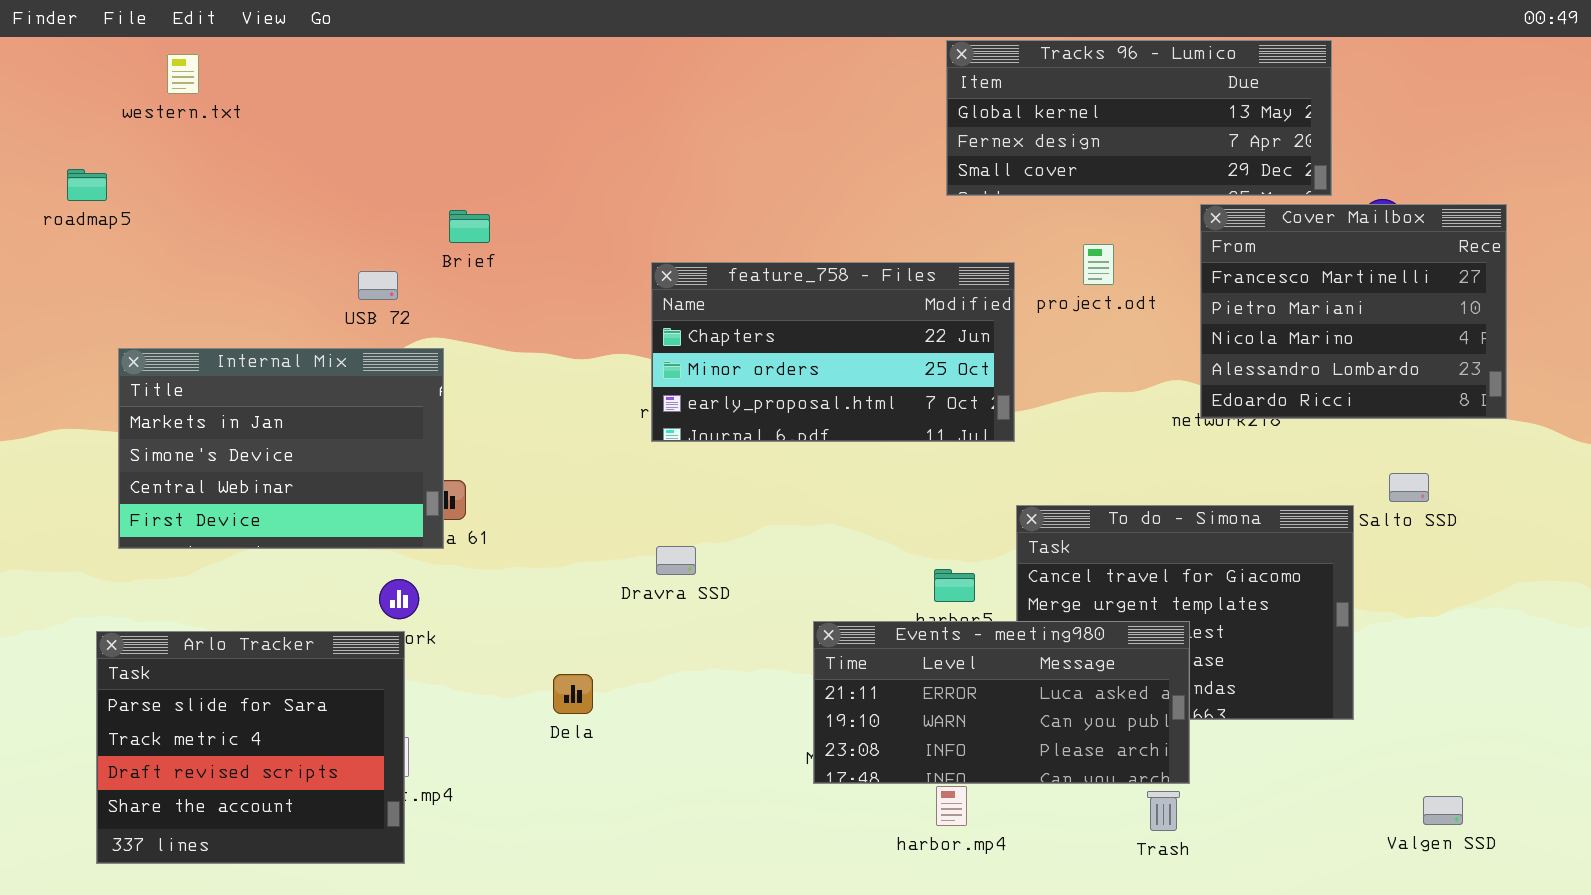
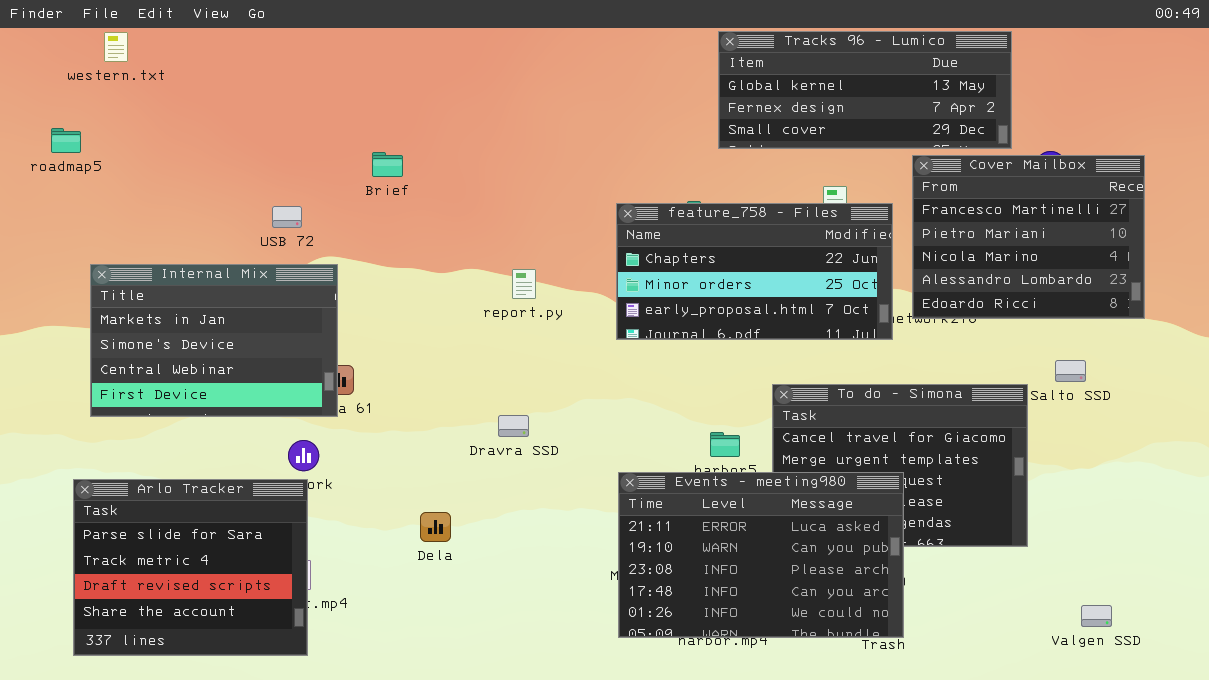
western.txt: [167,54,199,94] -> [104,32,128,62], moved
Brief: [449,210,490,243] -> [372,152,403,177], moved
feature_758 - Files: [651,262,1015,442] -> [616,203,893,340], moved
Events - meeting980: [813,621,1190,784] -> [618,472,904,638], resized

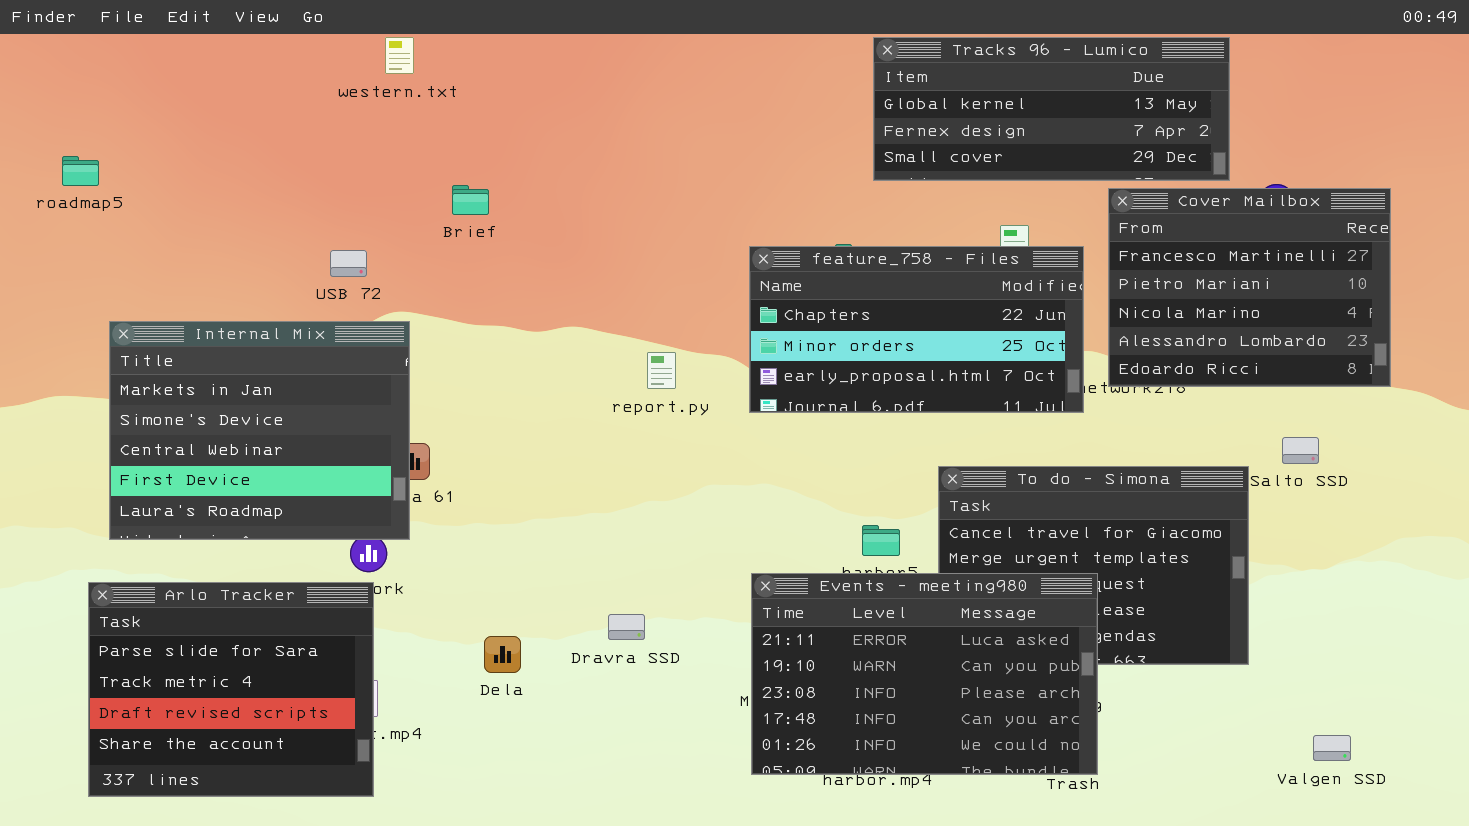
western.txt: [104,32,128,62] -> [385,37,414,74], moved
Internal Mix: [90,264,338,417] -> [109,321,410,540], resized
report.py: [512,269,536,299] -> [647,352,676,389], moved
Dravra SSD: [498,415,529,437] -> [608,614,645,640], moved
Dela: [420,512,451,542] -> [484,636,521,673], moved

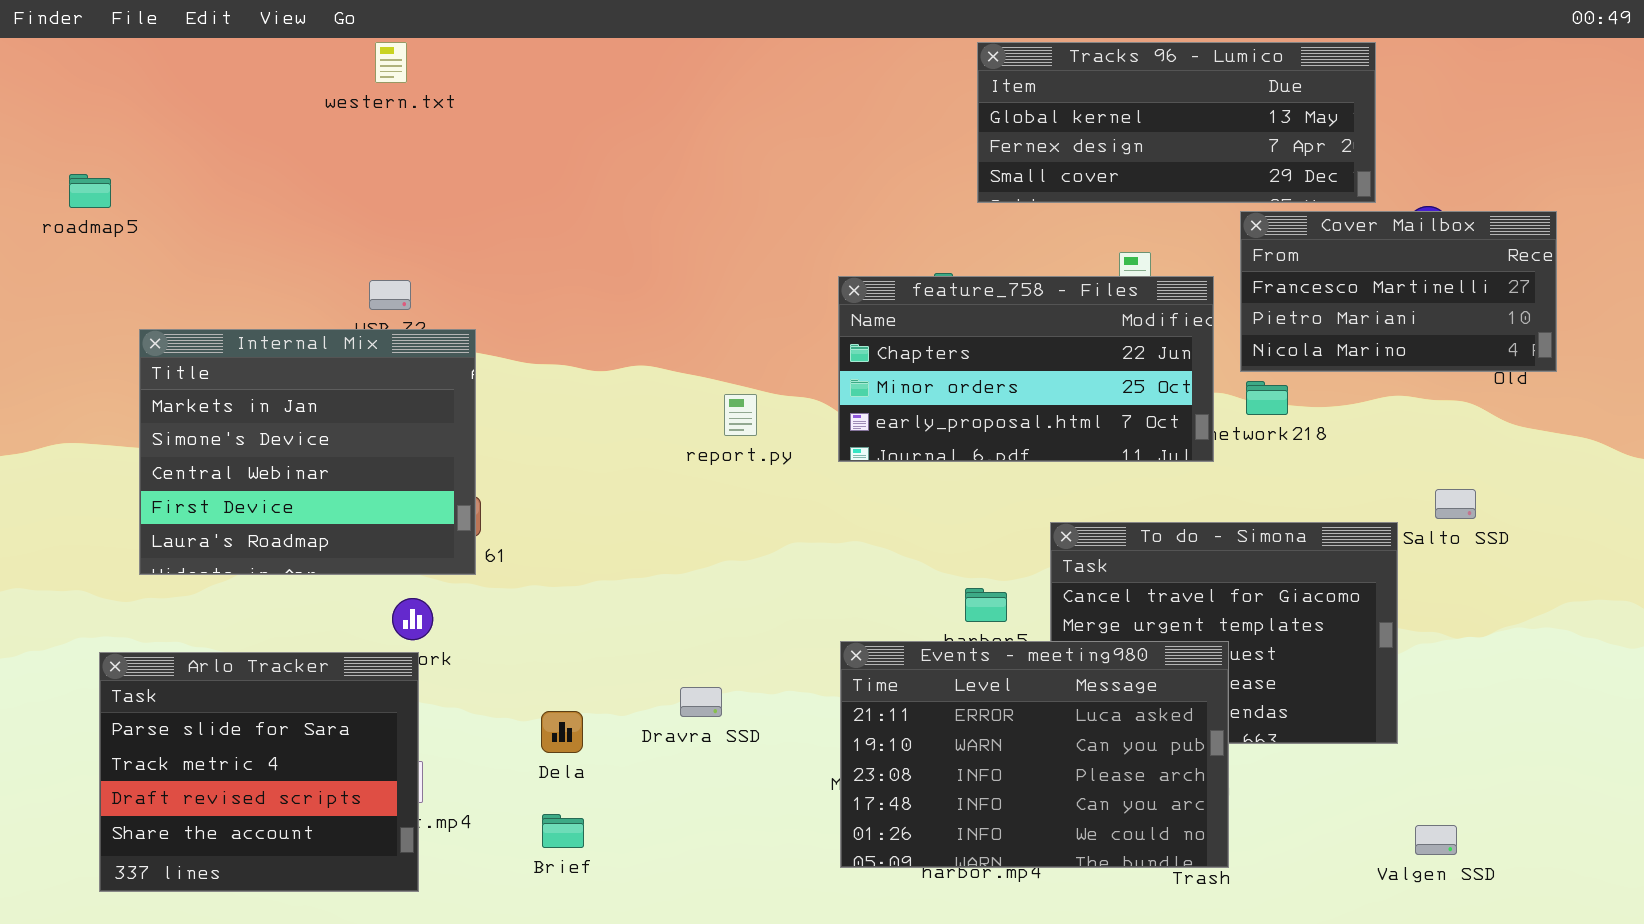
western.txt: [385,37,414,74] -> [375,42,407,83], moved
Brief: [452,185,489,215] -> [542,814,584,848], moved
Cover Mailbox: [1108,188,1391,387] -> [1240,211,1557,372], resized
Internal Mix: [109,321,410,540] -> [139,329,476,575], moved
Valgen SSD: [1313,735,1351,761] -> [1415,825,1457,855], moved

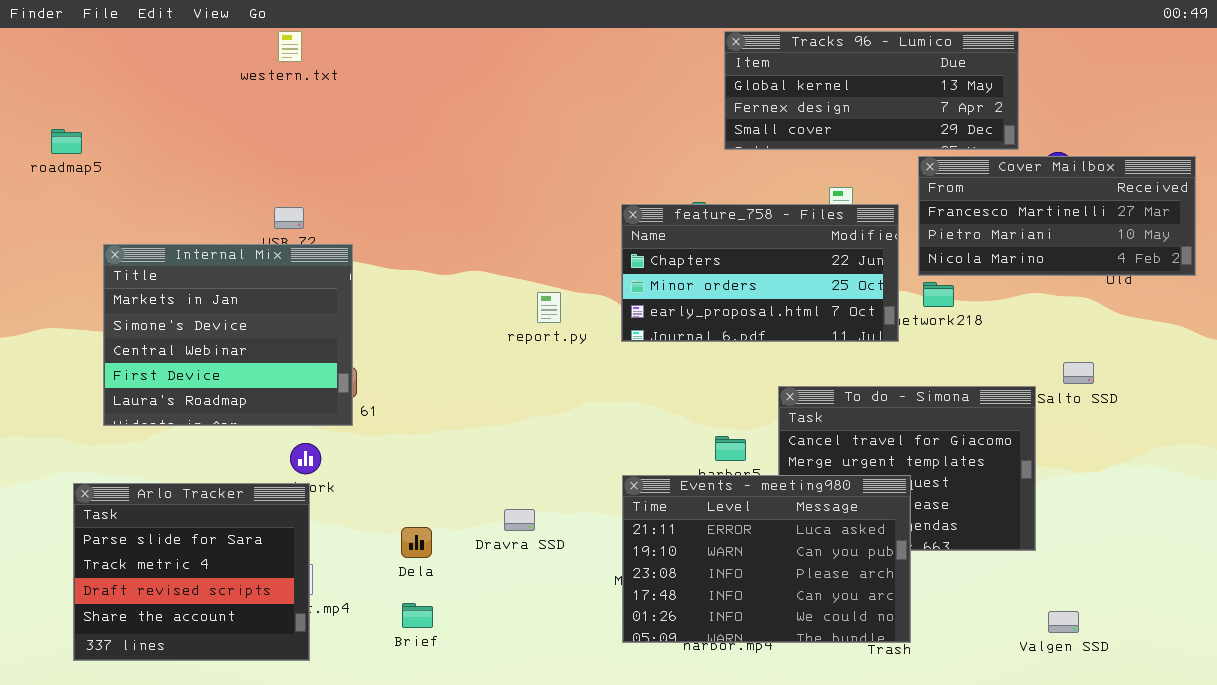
Cover Mailbox: [1240,211,1557,372] -> [918,156,1196,276], resized

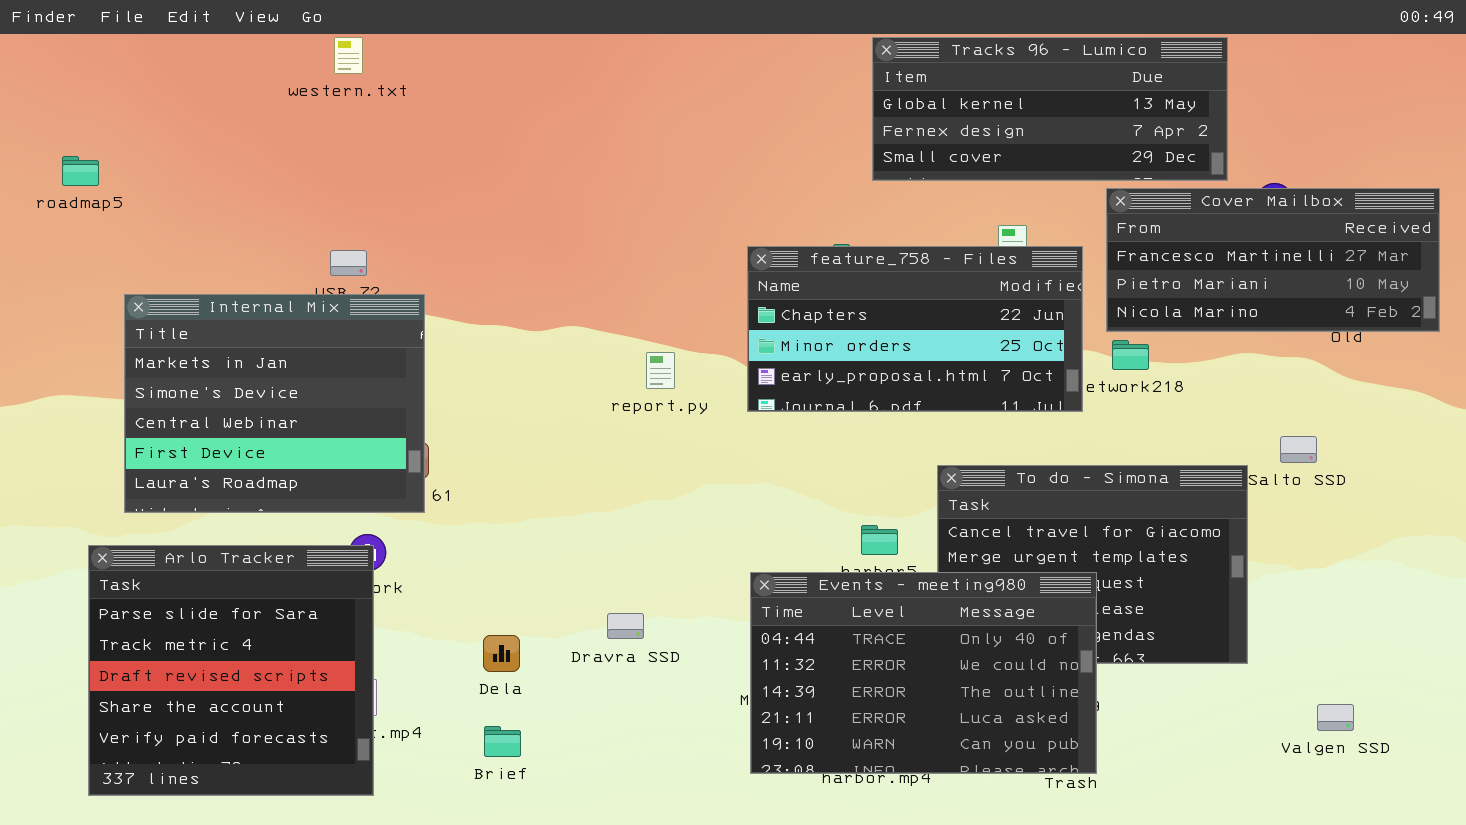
Events - meeting980: [622,475,911,643] -> [750,572,1097,774], scrolled up 3 rows
Arlo Tracker: [73,483,310,661] -> [88,545,374,796], resized
Valgen SSD: [1048,611,1079,633] -> [1317,704,1354,731], moved

